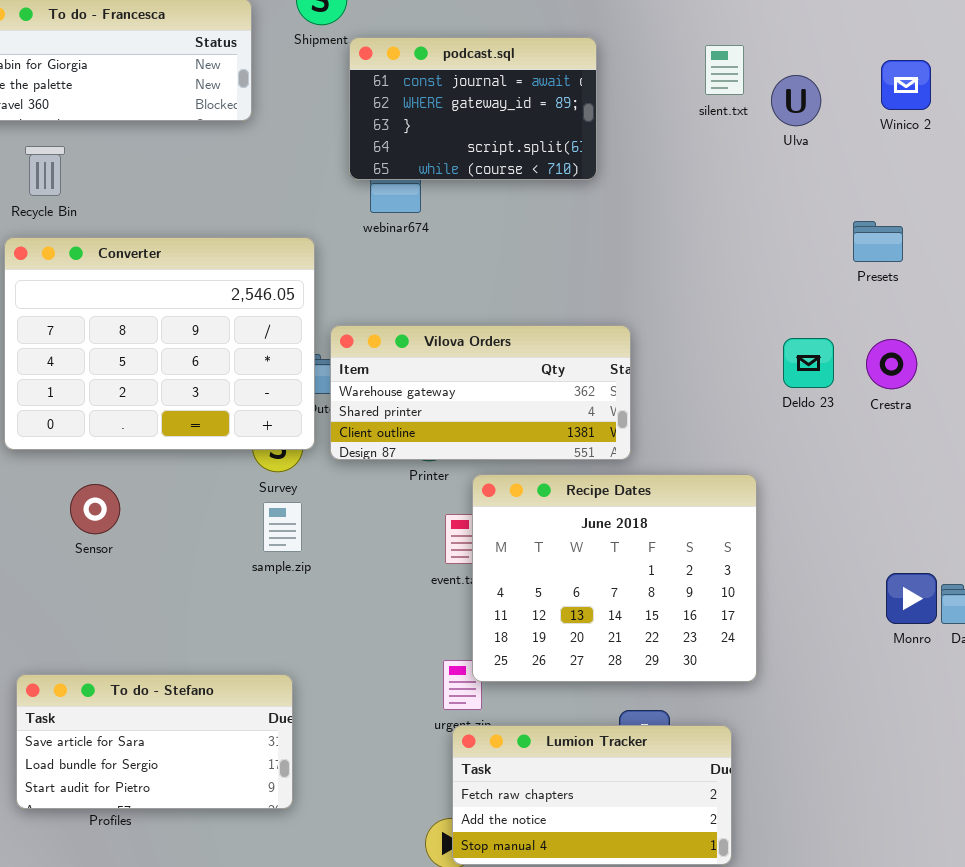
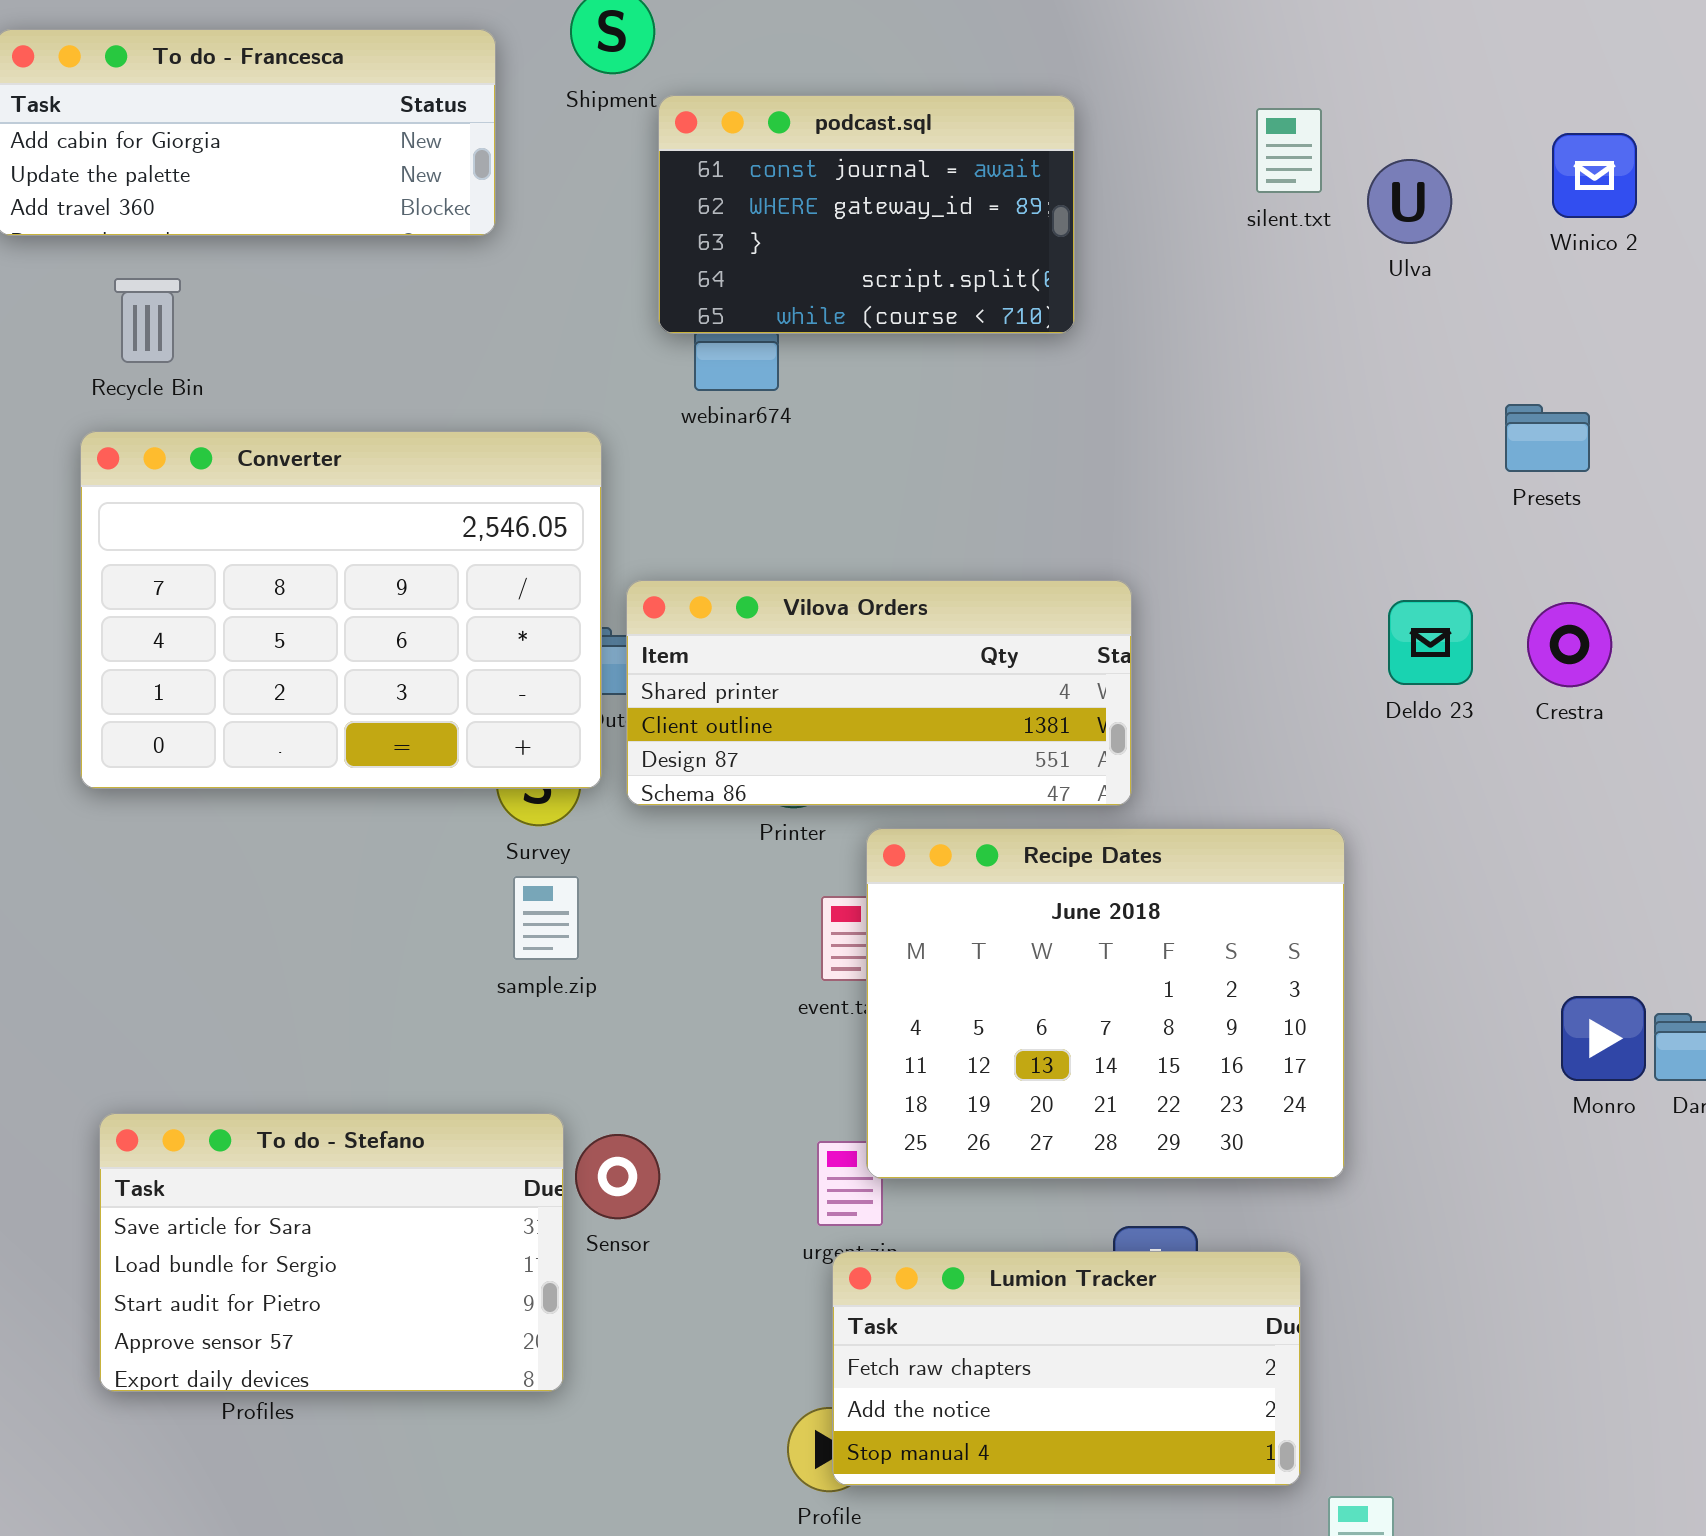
Vilova Orders: [330,325,631,460] -> [626,580,1132,806], scrolled down 1 row
Sensor: [70,484,120,534] -> [575,1134,660,1219], moved
To do - Stefano: [16,674,293,809] -> [99,1113,564,1392], resized

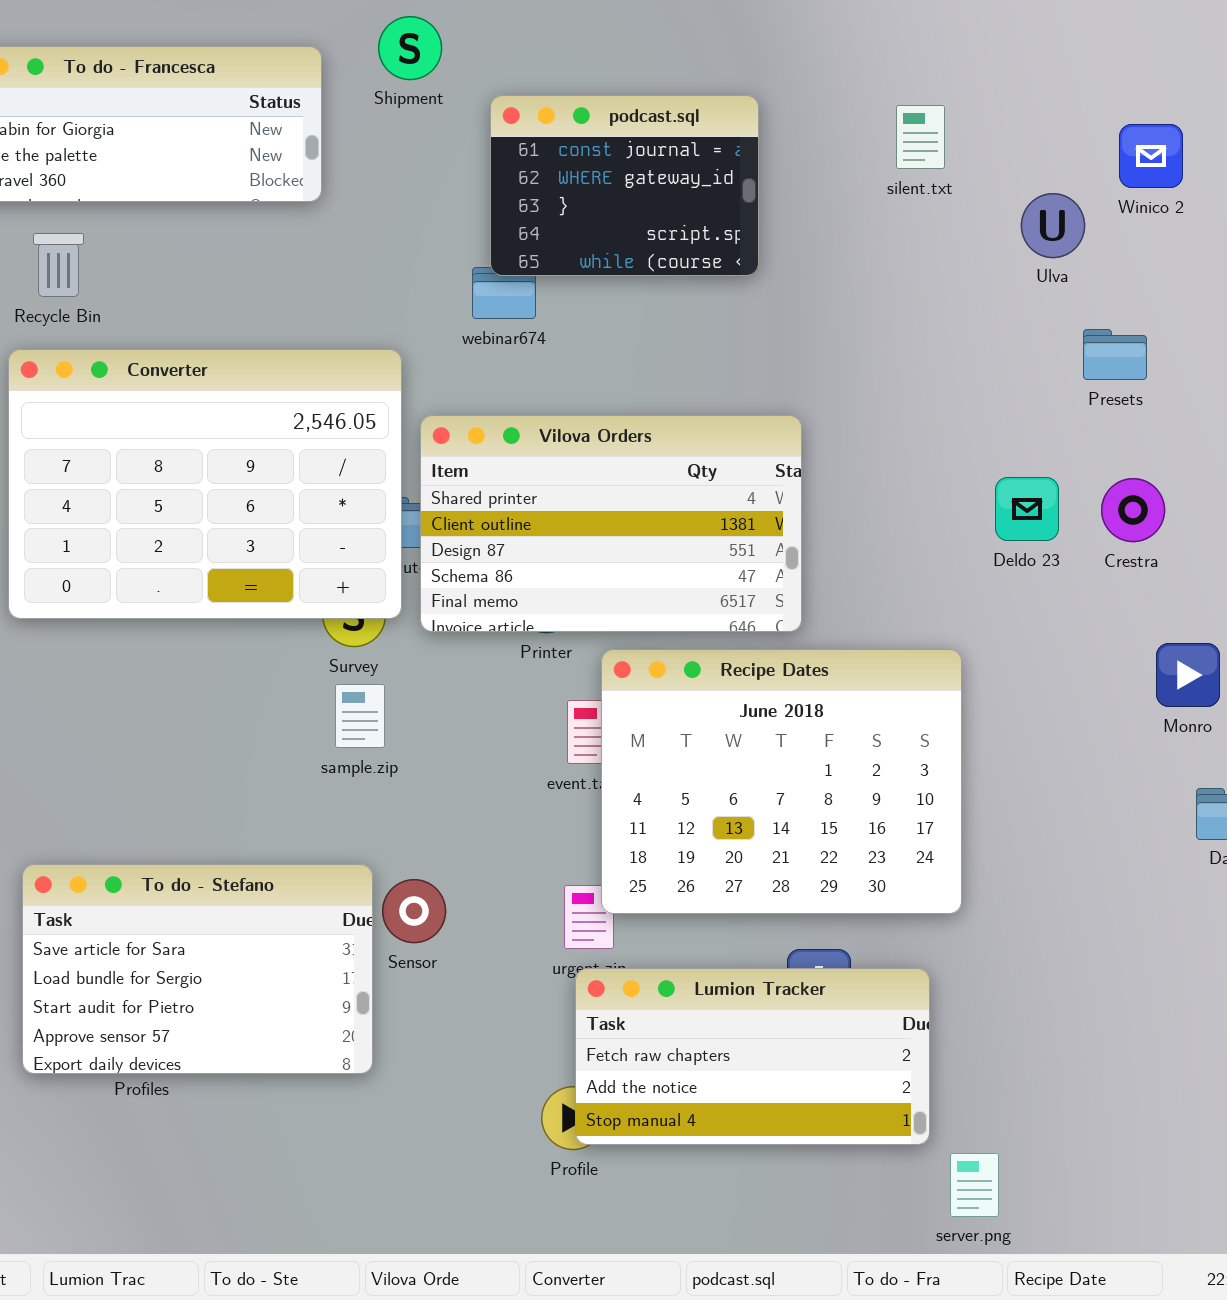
podcast.sql: [658,95,1075,334] -> [490,95,759,276], resized
Ulva: [1367,159,1452,244] -> [1021,193,1085,258], moved
Vilova Orders: [626,580,1132,806] -> [420,415,802,632], resized
Monro: [1561,996,1646,1081] -> [1156,643,1220,707], moved

